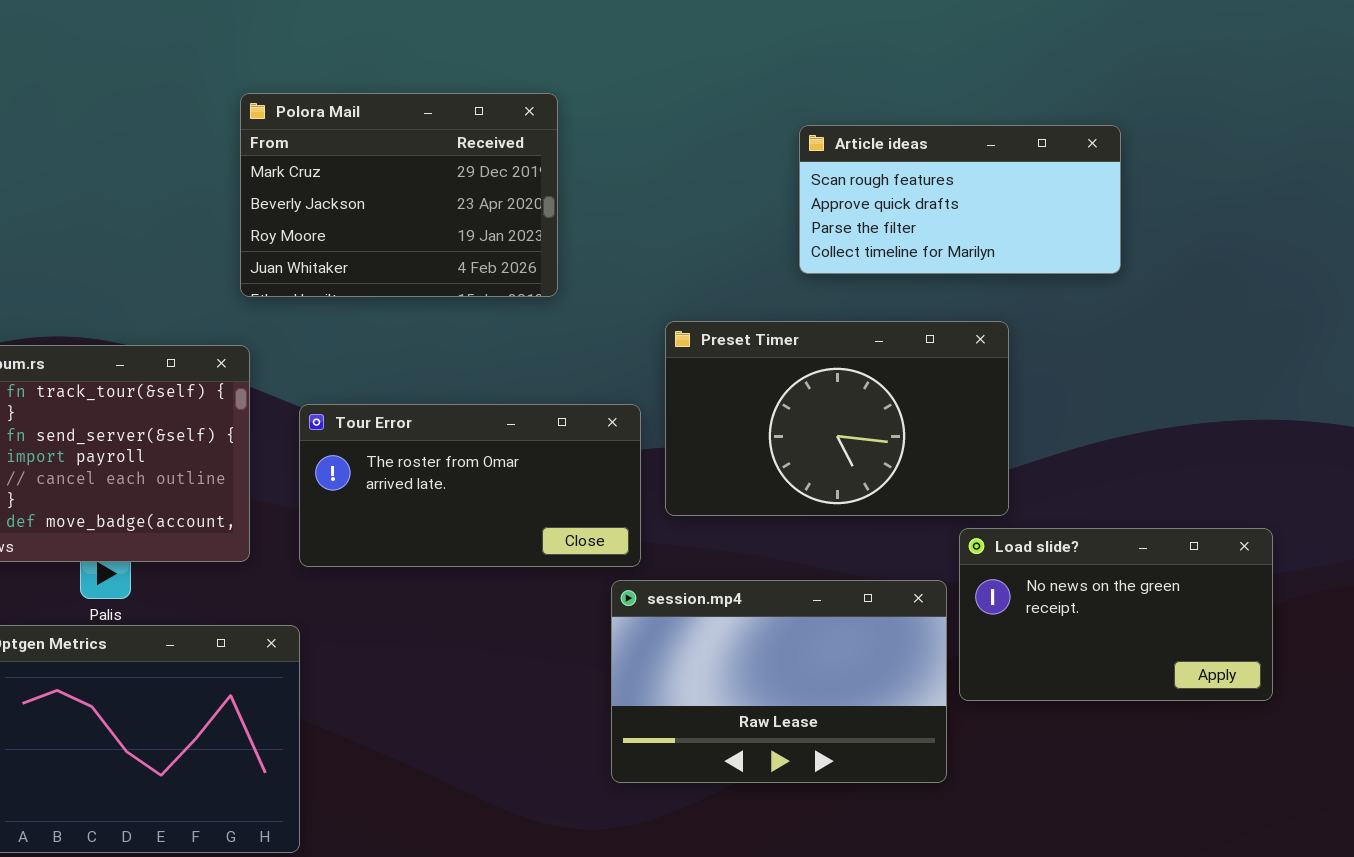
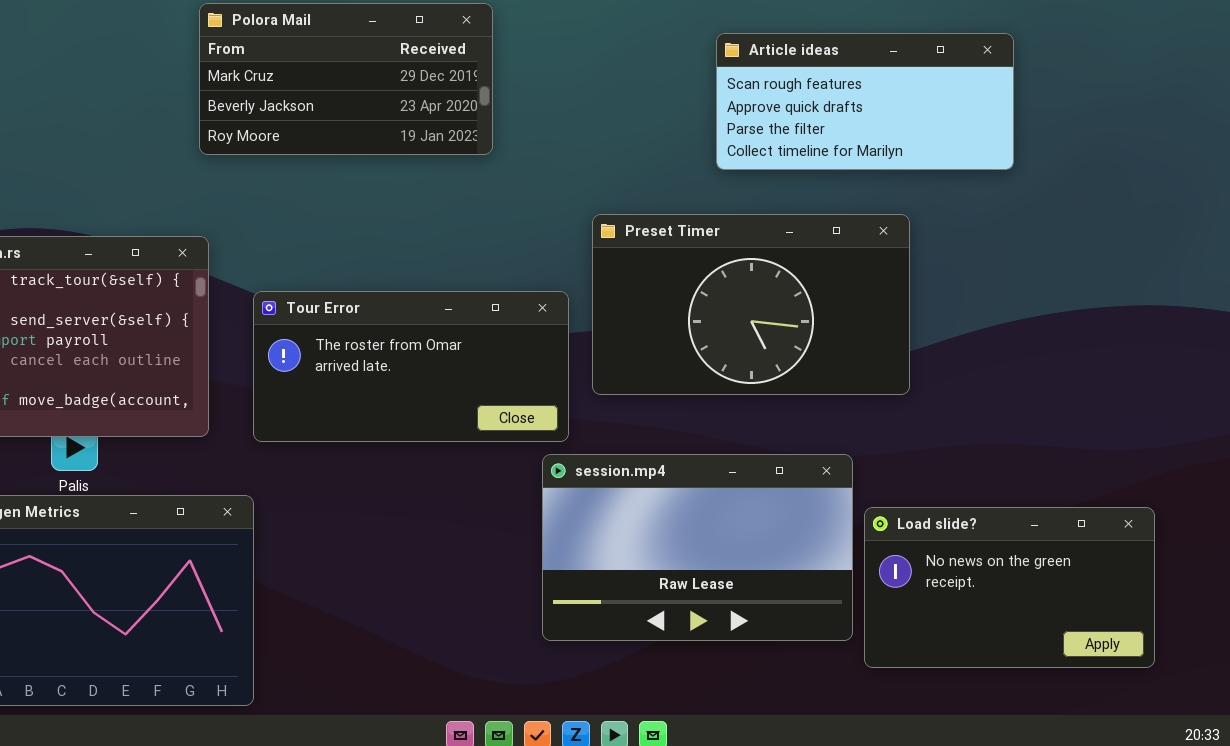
Polora Mail: [240,93,558,297] -> [199,3,493,155], resized
Load slide?: [959,528,1273,701] -> [864,507,1155,668], moved

